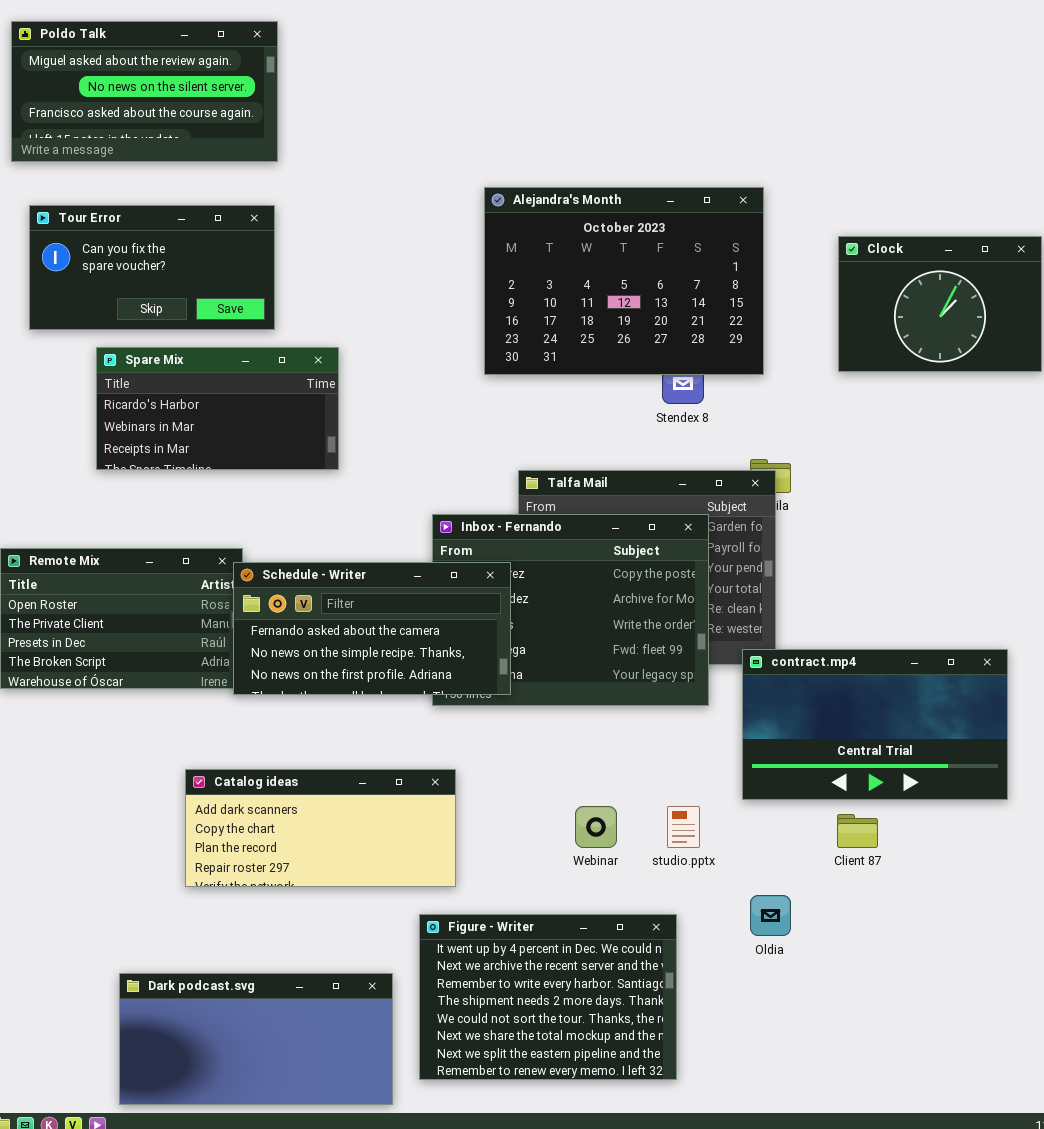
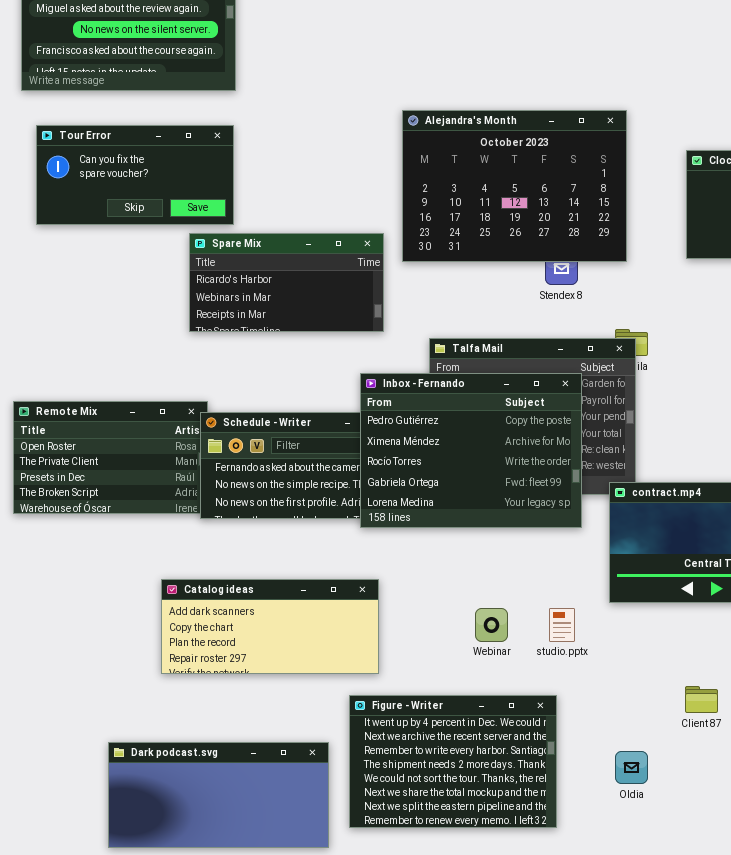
Spare Mix: [96,347,339,470] -> [189,233,384,332], moved
Inbox - Fernando: [432,514,709,706] -> [360,373,582,528], raised
Client 87: [837,814,878,848] -> [685,686,718,713], moved
Oldia: [750,895,791,936] -> [615,751,648,784], moved

